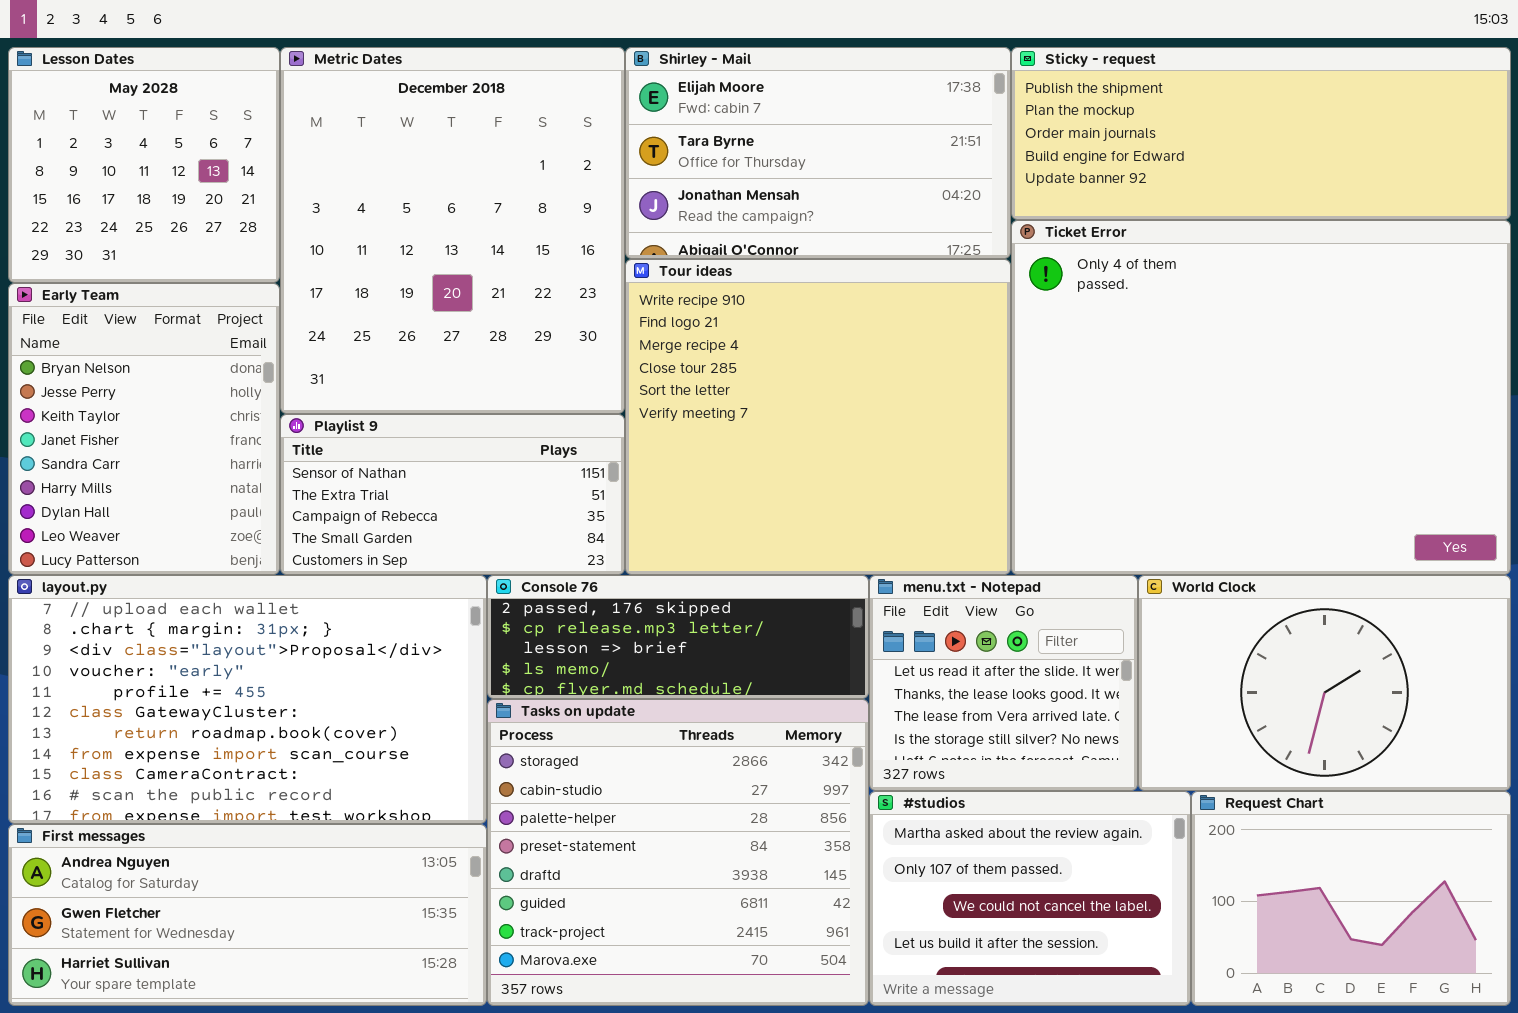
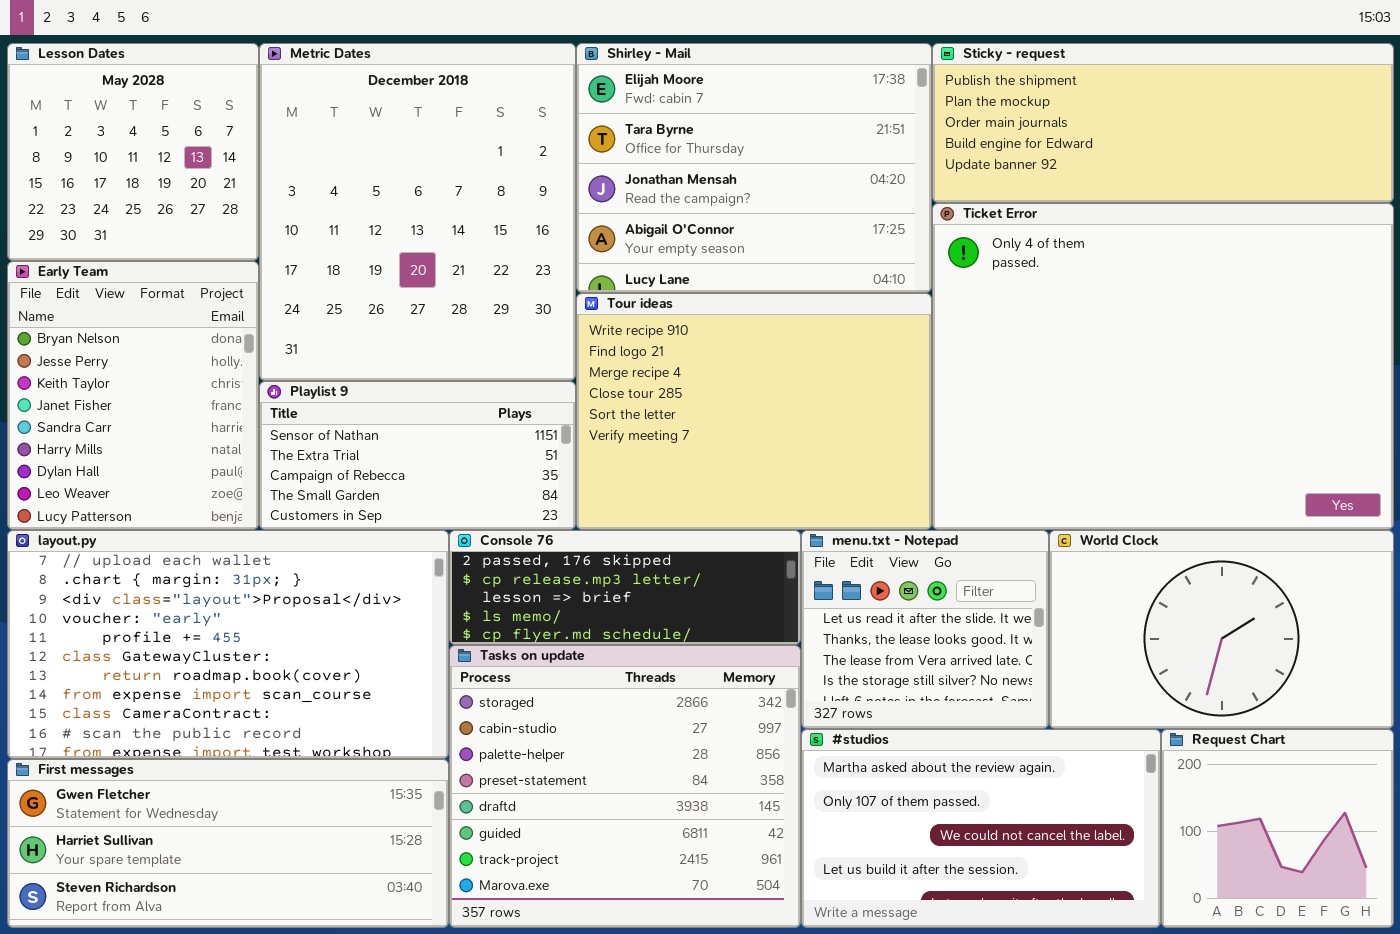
Shirley - Mail: [625,47,1011,259] -> [576,43,932,293], resized
Tour ideas: [625,259,1011,575] -> [576,293,932,530], resized
#studios: [869,791,1191,1006] -> [801,729,1161,928], resized
Request Chart: [1191,791,1511,1006] -> [1161,729,1394,928], resized
First messages: [8,824,487,1006] -> [7,759,449,928], scrolled down 1 row

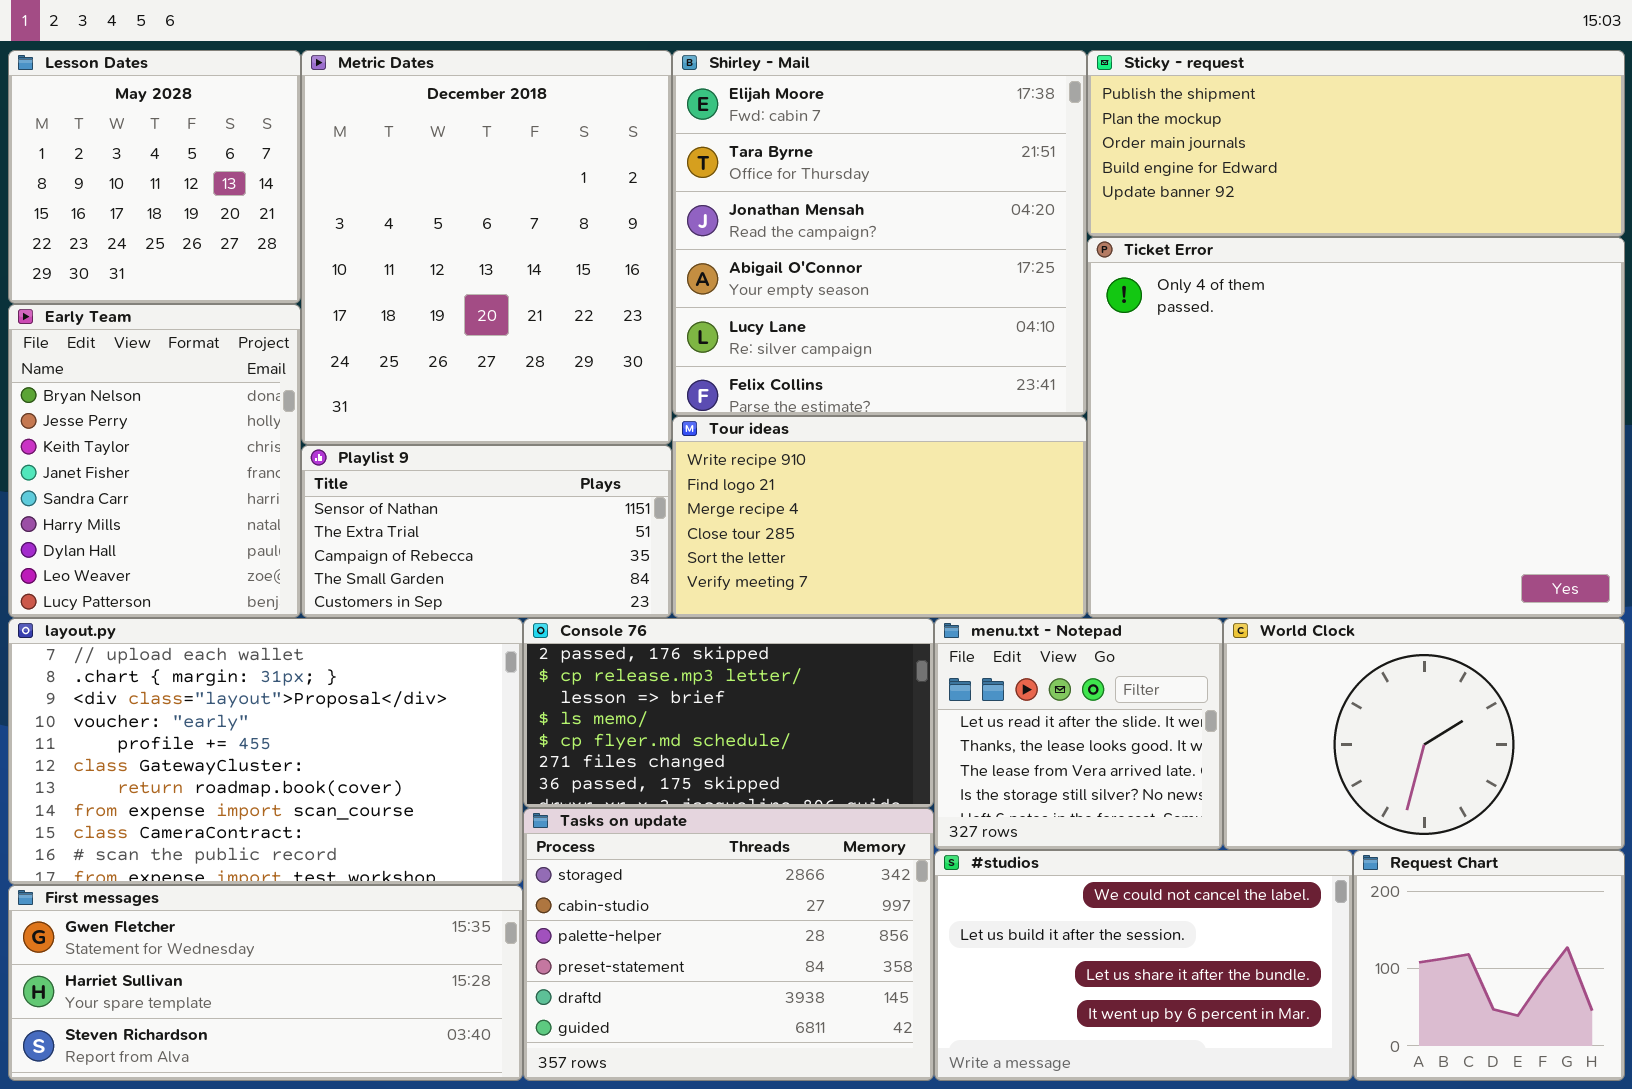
Shirley - Mail: [576,43,932,293] -> [672,50,1087,416], resized
Tour ideas: [576,293,932,530] -> [672,416,1087,618], resized
Console 76: [449,530,801,645] -> [523,618,934,808], resized
Tasks on update: [449,645,801,928] -> [523,808,934,1081], resized
#studios: [801,729,1161,928] -> [934,850,1353,1081], scrolled down 2 rows

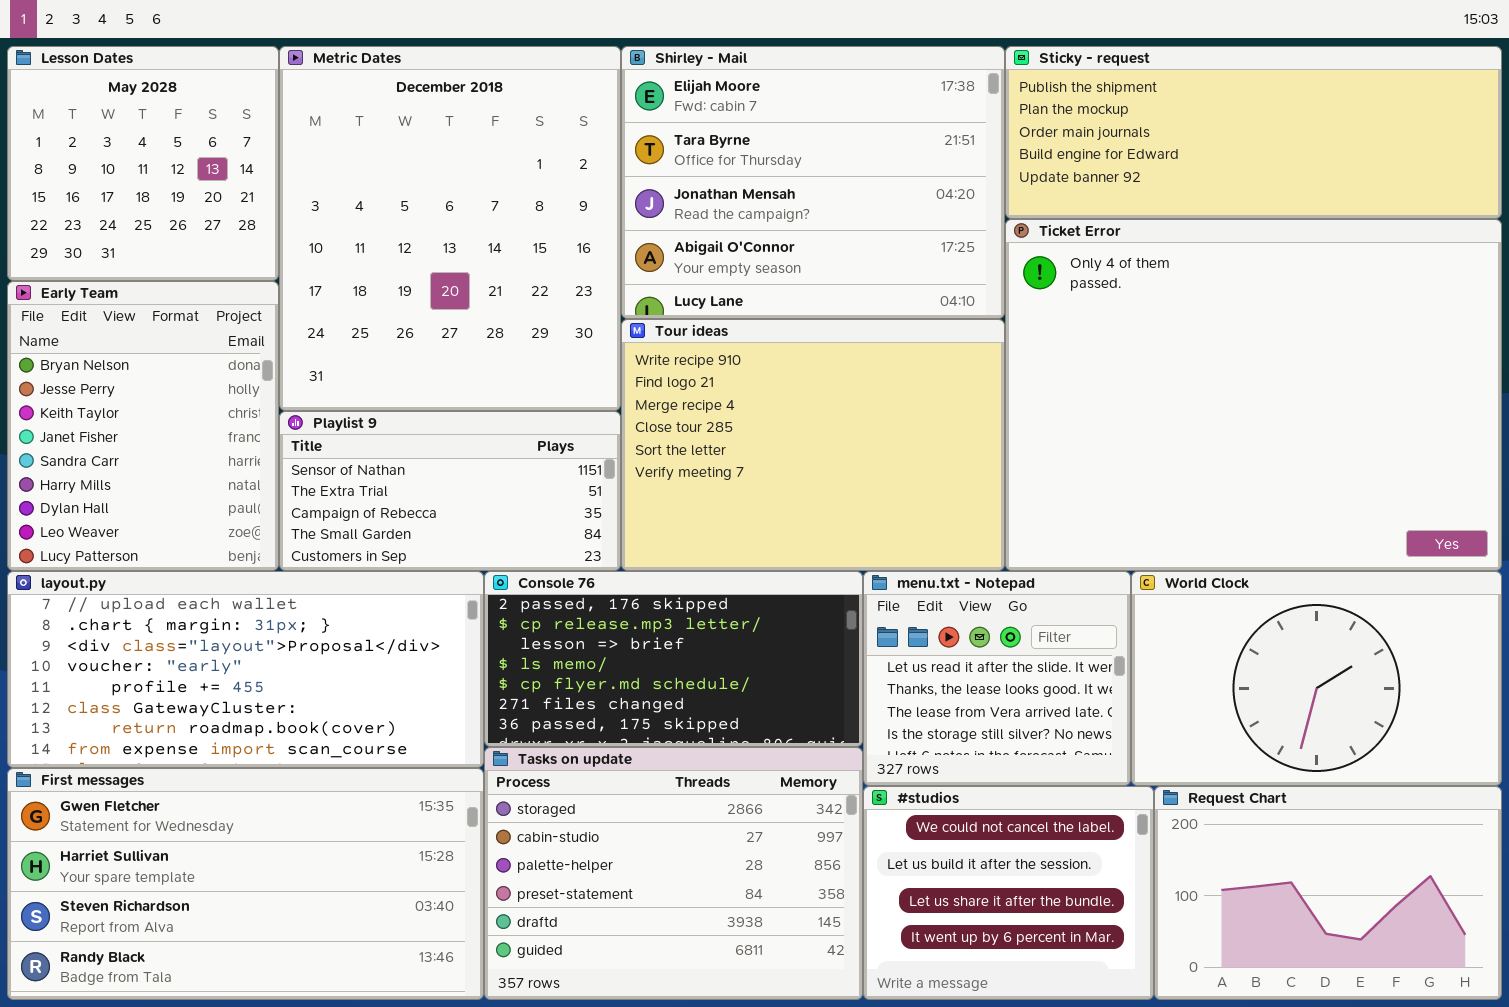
Shirley - Mail: [672,50,1087,416] -> [621,46,1005,319], resized
Tour ideas: [672,416,1087,618] -> [621,319,1005,571], resized
layout.py: [8,618,523,885] -> [7,571,484,768], resized
#studios: [934,850,1353,1081] -> [863,786,1154,1000], resized
Request Chart: [1353,850,1625,1081] -> [1154,786,1502,1000], resized
First messages: [8,885,523,1081] -> [7,768,484,1000], resized

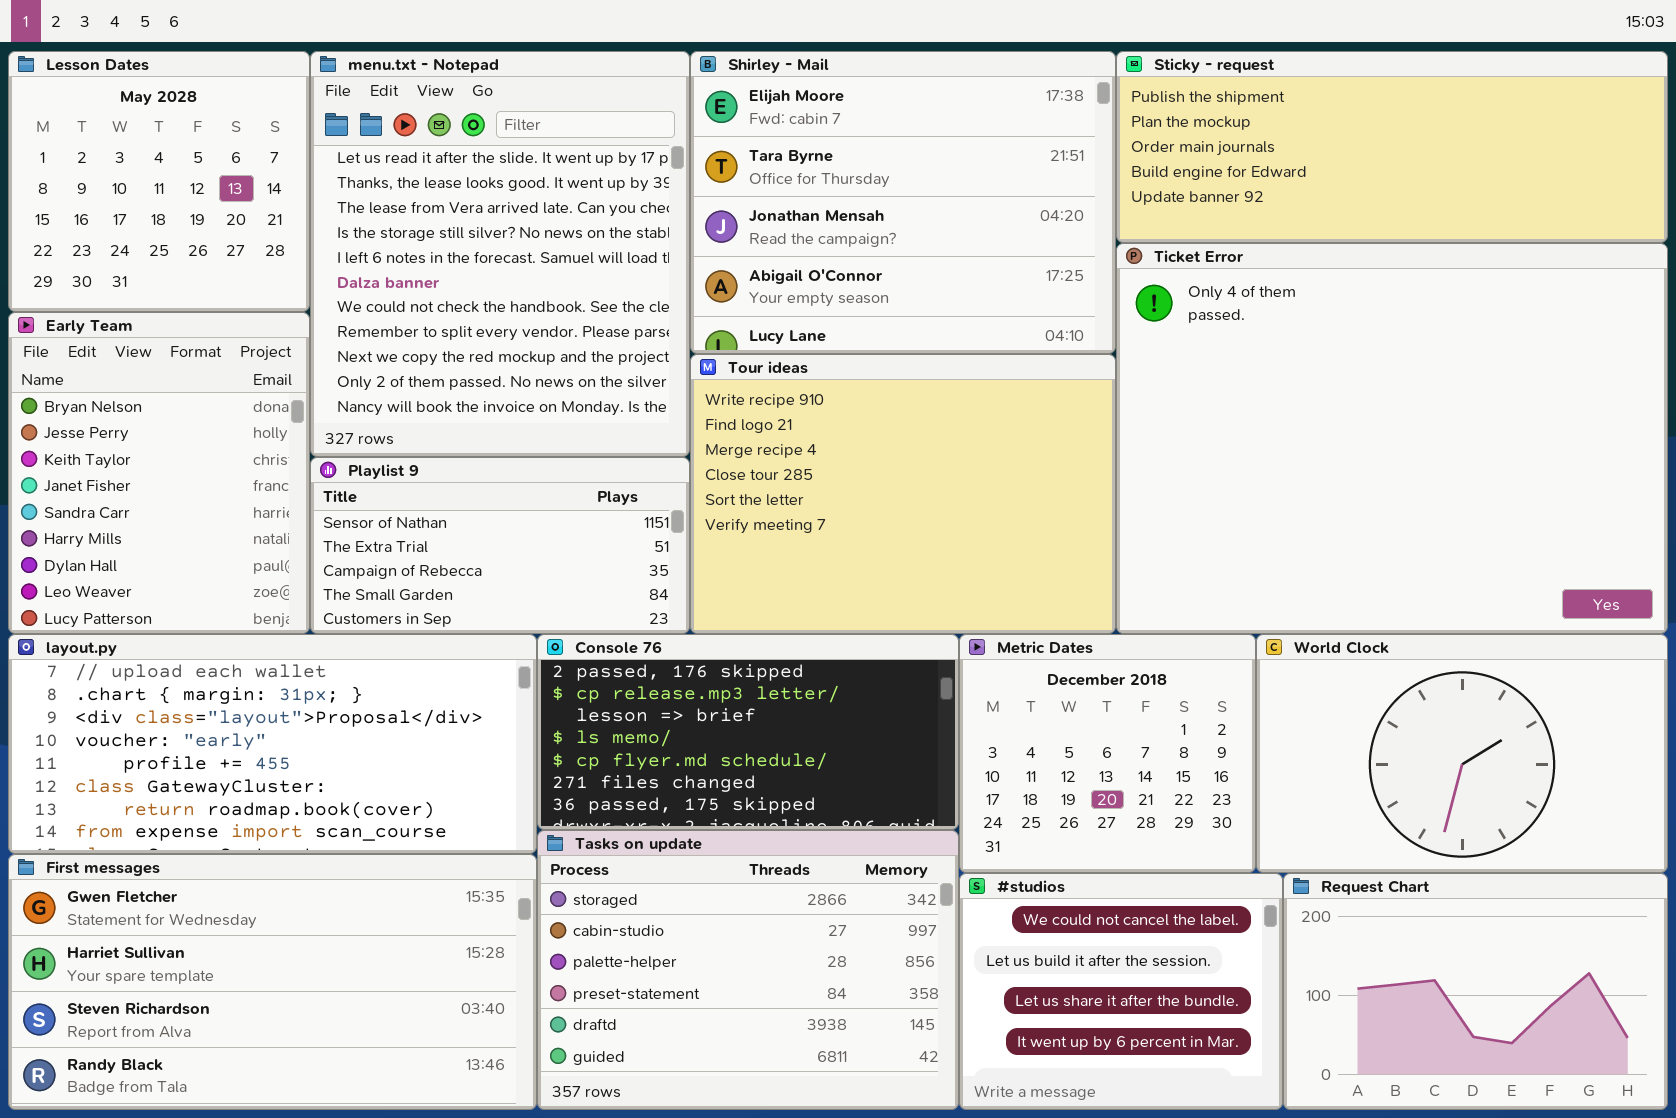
Metric Dates: [279,46,621,411] -> [959,634,1256,873], moved, resized
menu.txt - Notepad: [863,571,1131,786] -> [310,51,690,457], moved, resized

